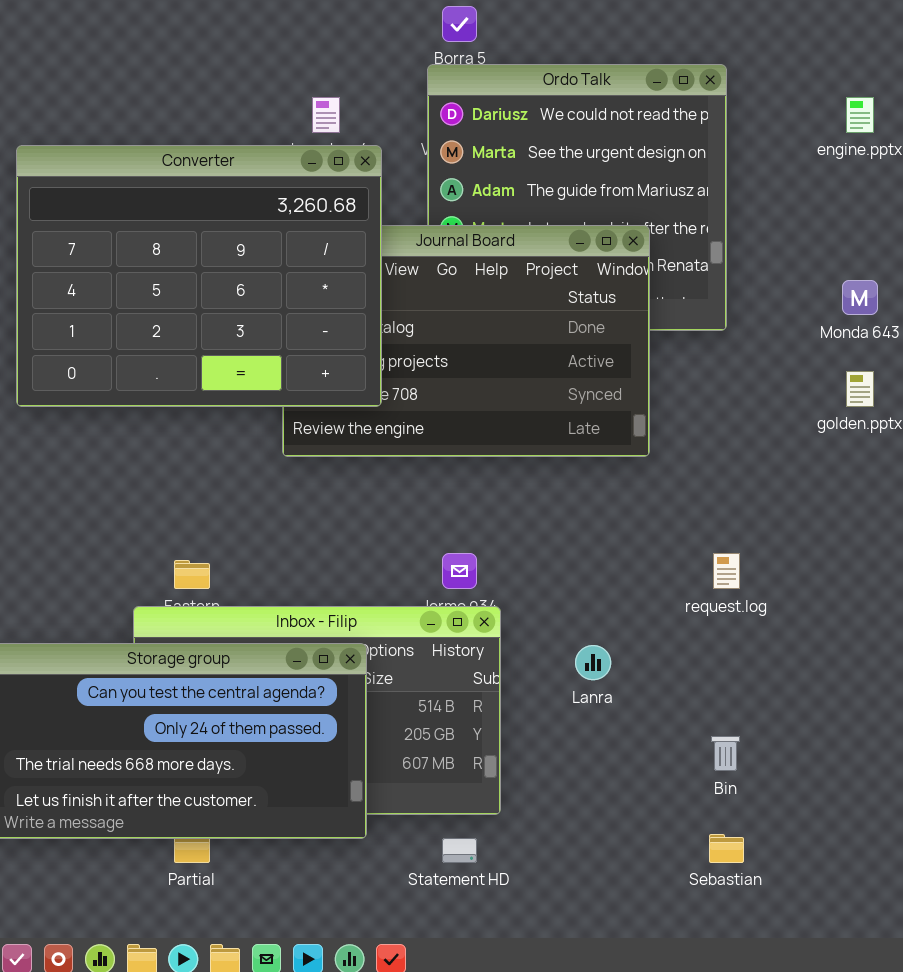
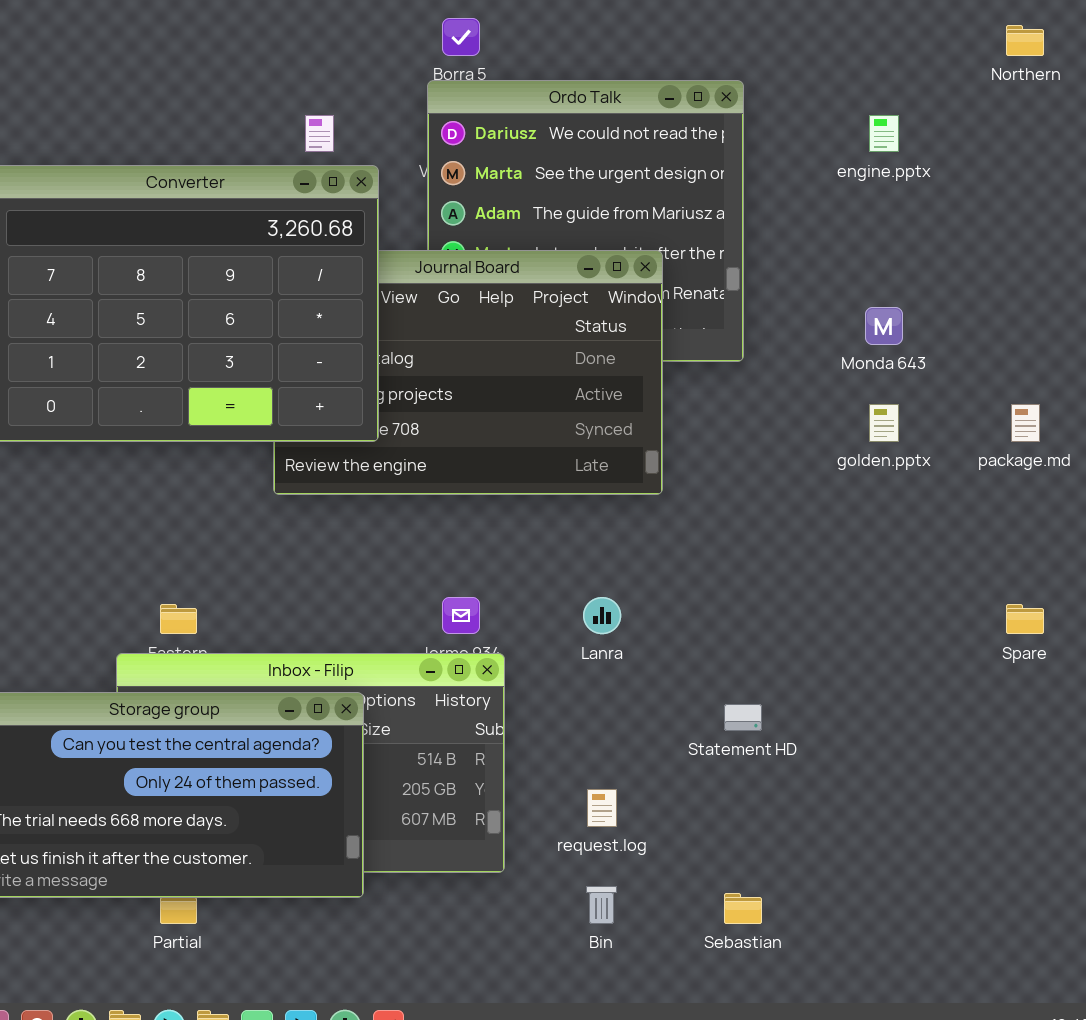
request.log: [713,553,740,589] -> [587,789,617,827], moved
Lanra: [575,645,611,680] -> [583,597,621,634], moved
Bin: [711,736,740,771] -> [586,886,617,924], moved
Statement HD: [442,838,477,863] -> [724,704,762,731], moved

